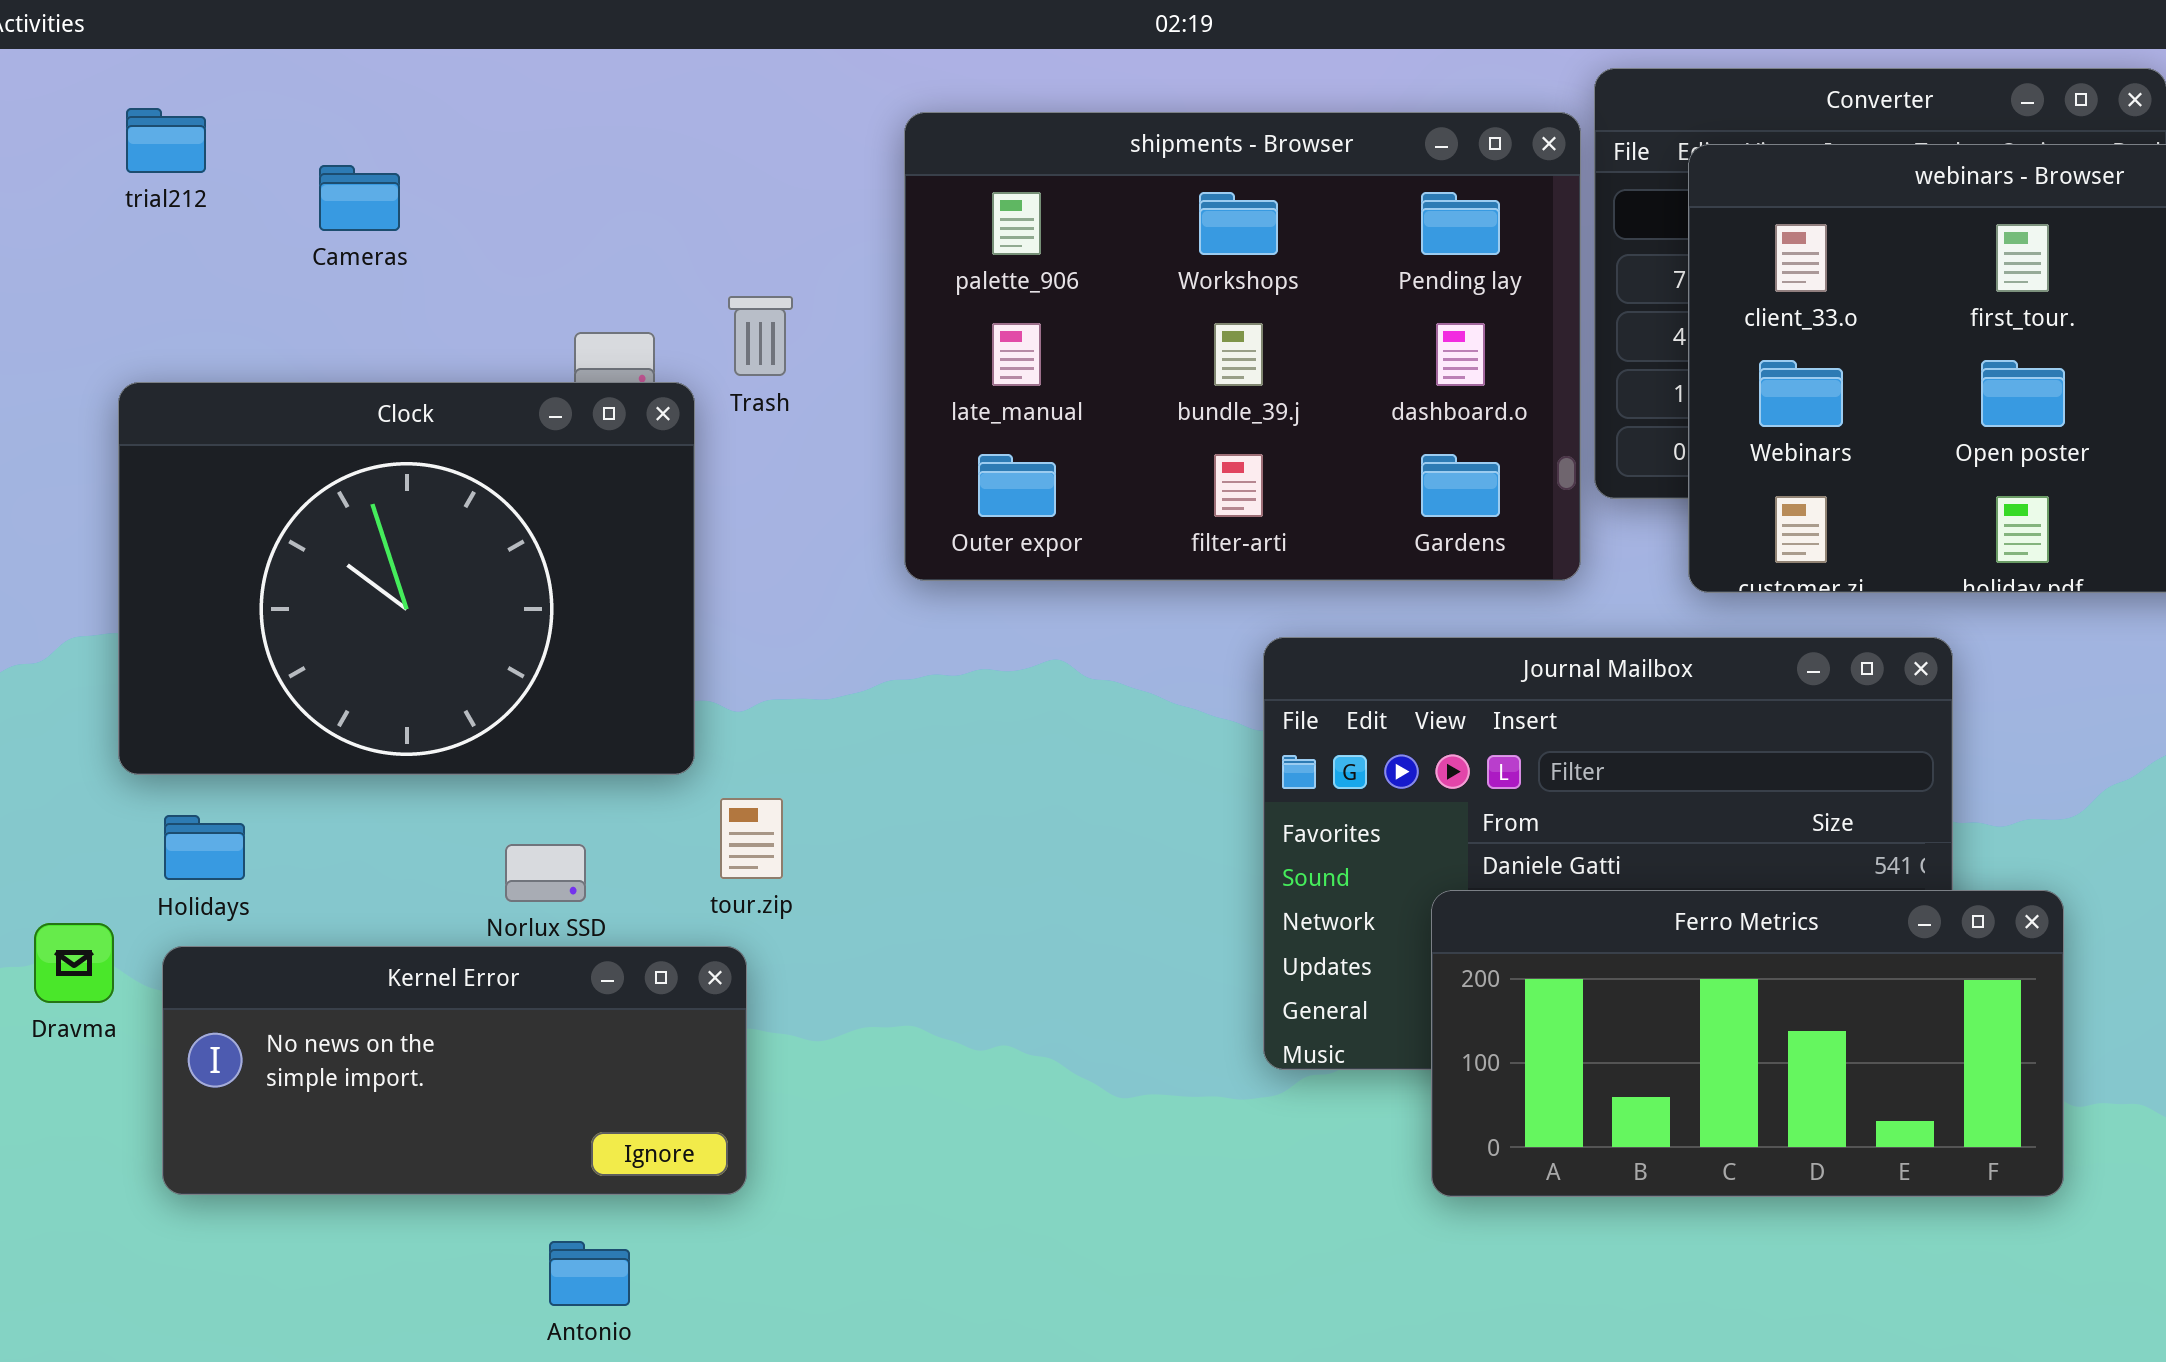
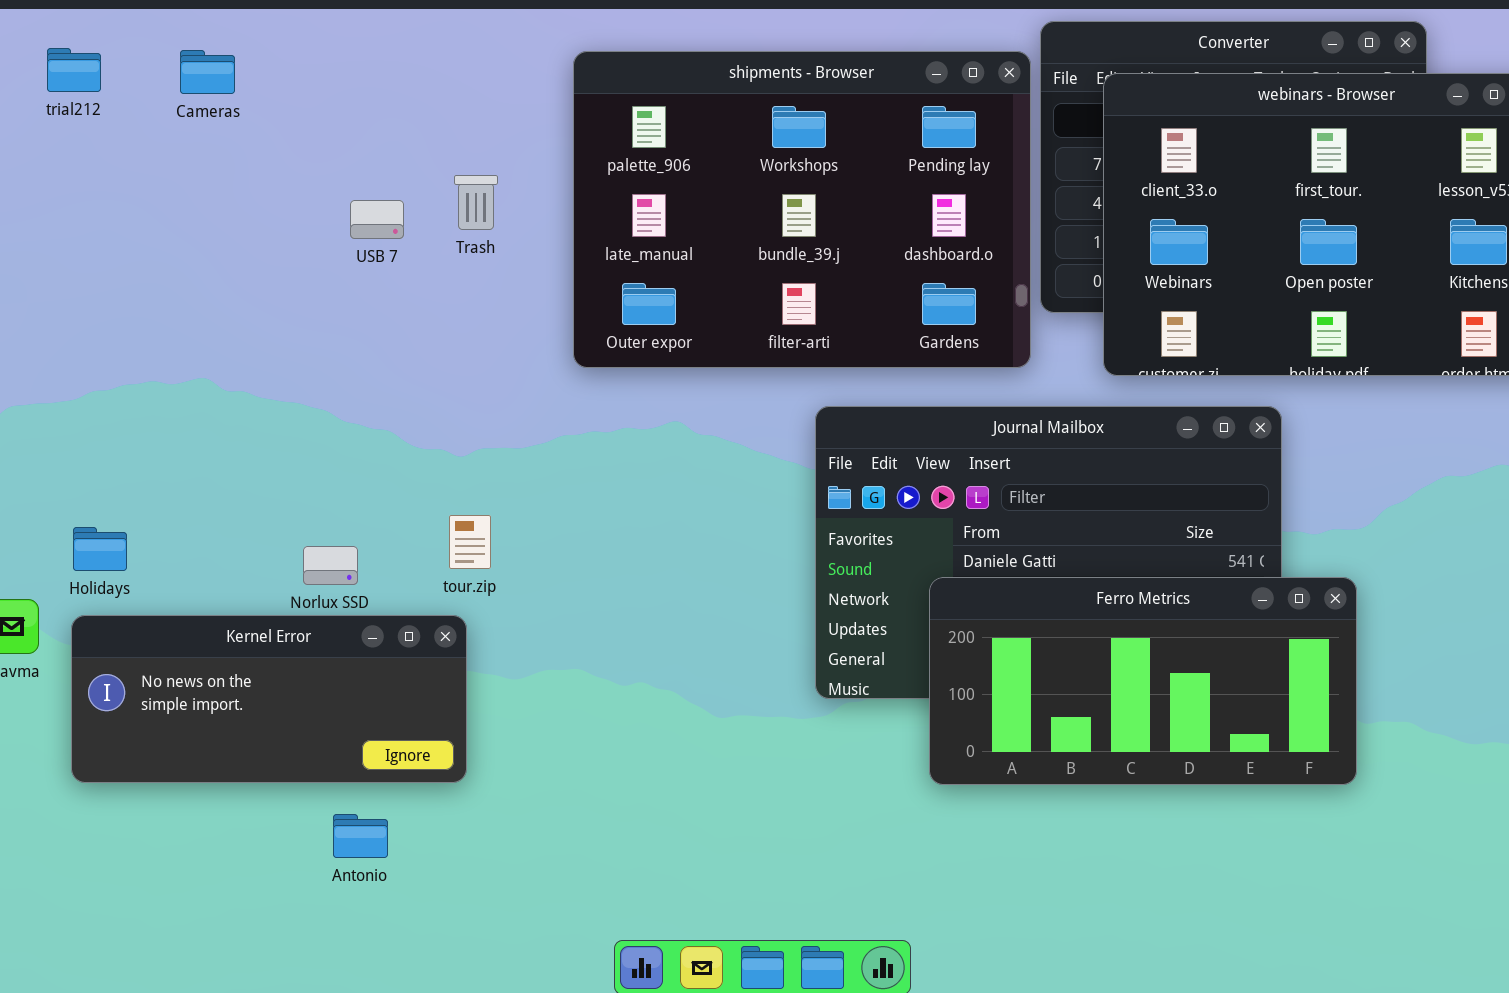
Cameras: [319,165,400,231] -> [180,50,235,94], moved
Clock: [118,382,695,775] -> none, closed

